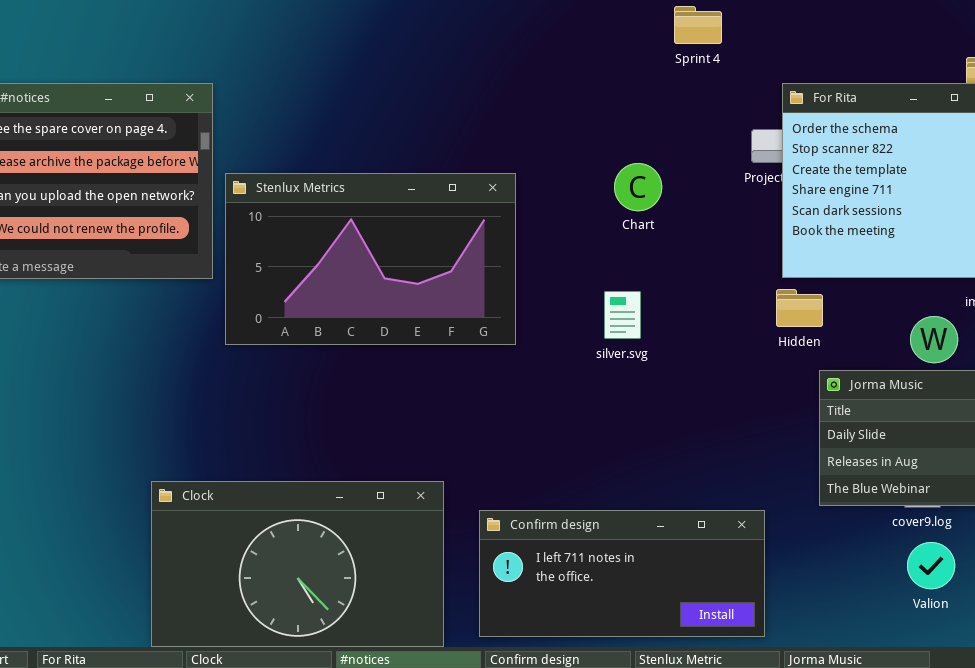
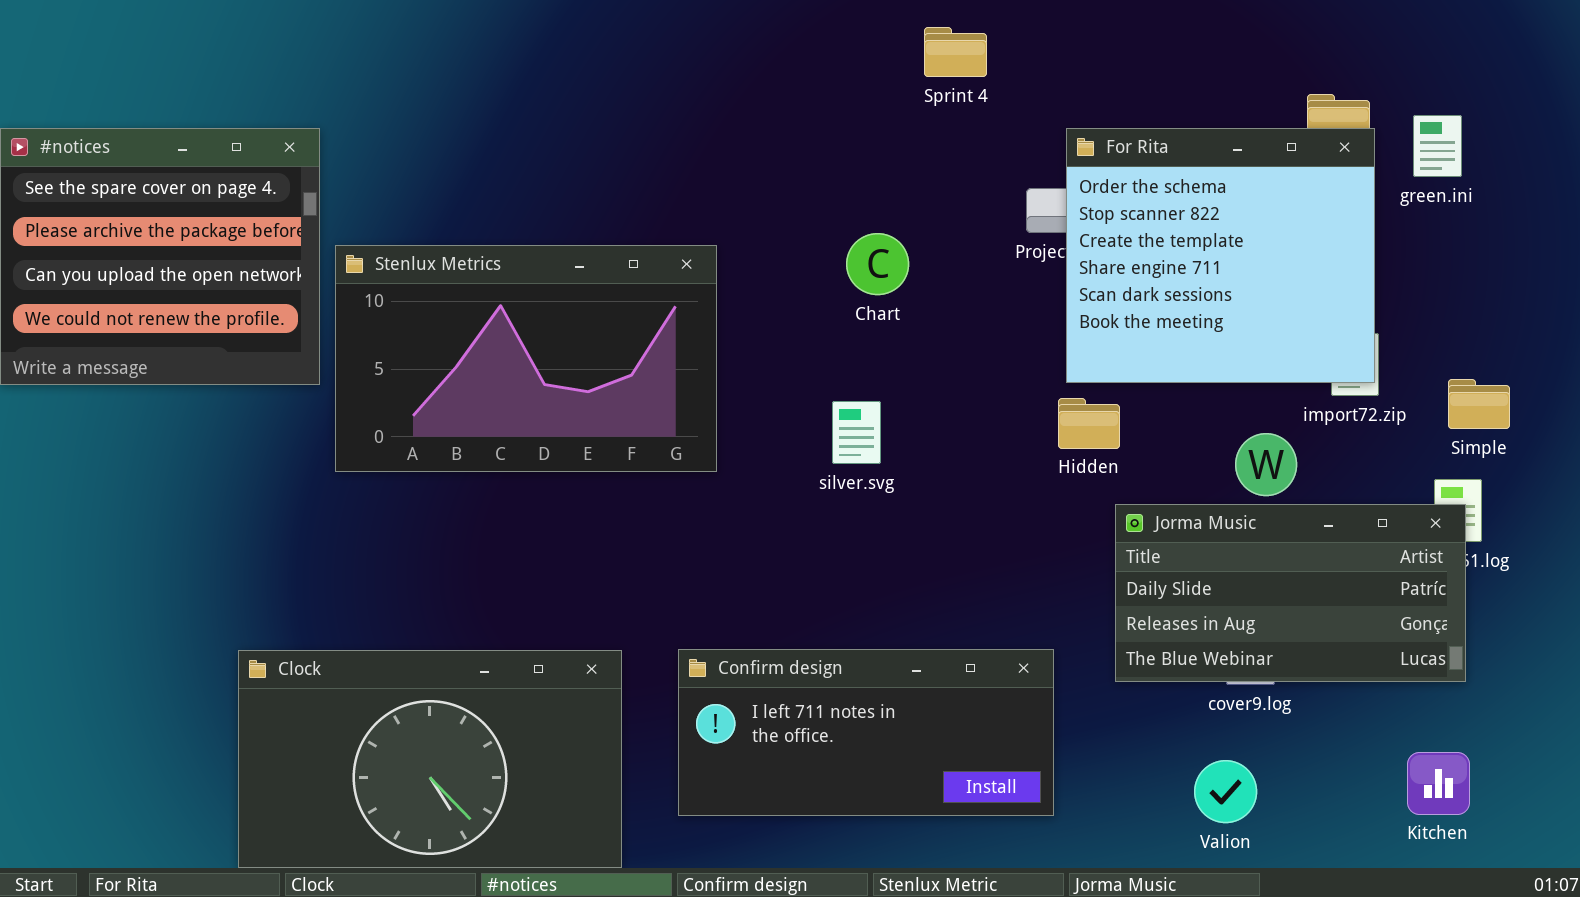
Confirm design: [479,510,765,637] -> [678,649,1054,816], moved
Valion: [907,542,955,589] -> [1194,760,1257,823], moved

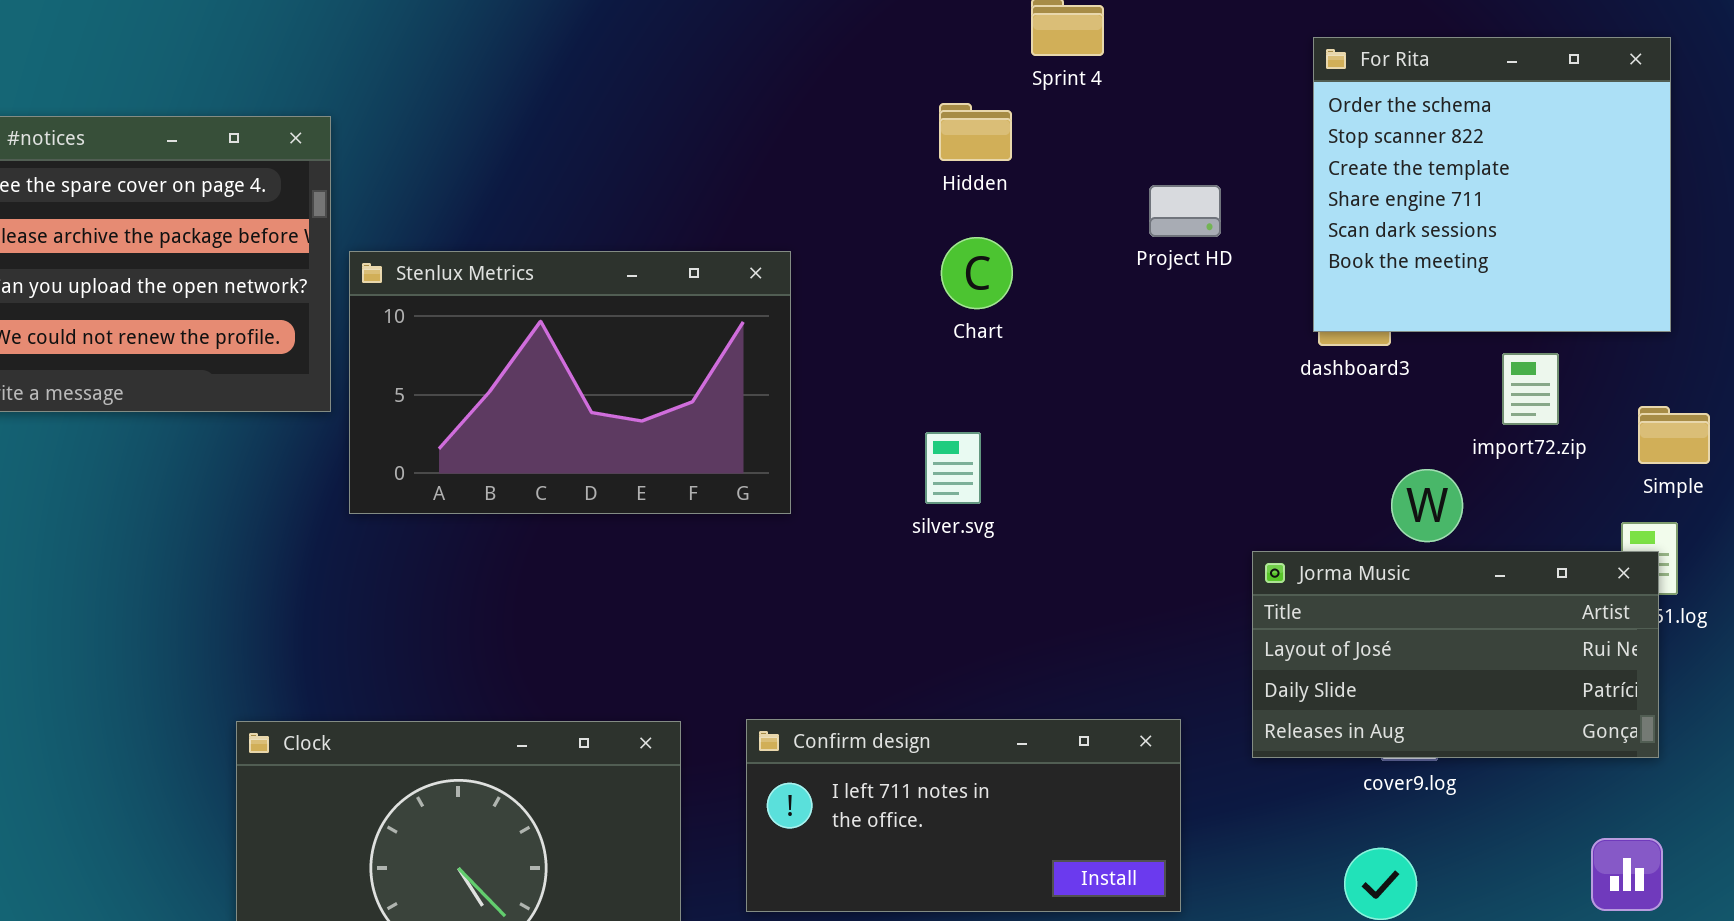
For Rita: [1066,128,1375,383] -> [1313,37,1671,332], moved
Hidden: [1058,398,1120,449] -> [939,103,1012,161], moved
Jorma Music: [1115,504,1466,682] -> [1252,551,1659,758], scrolled up 1 row

